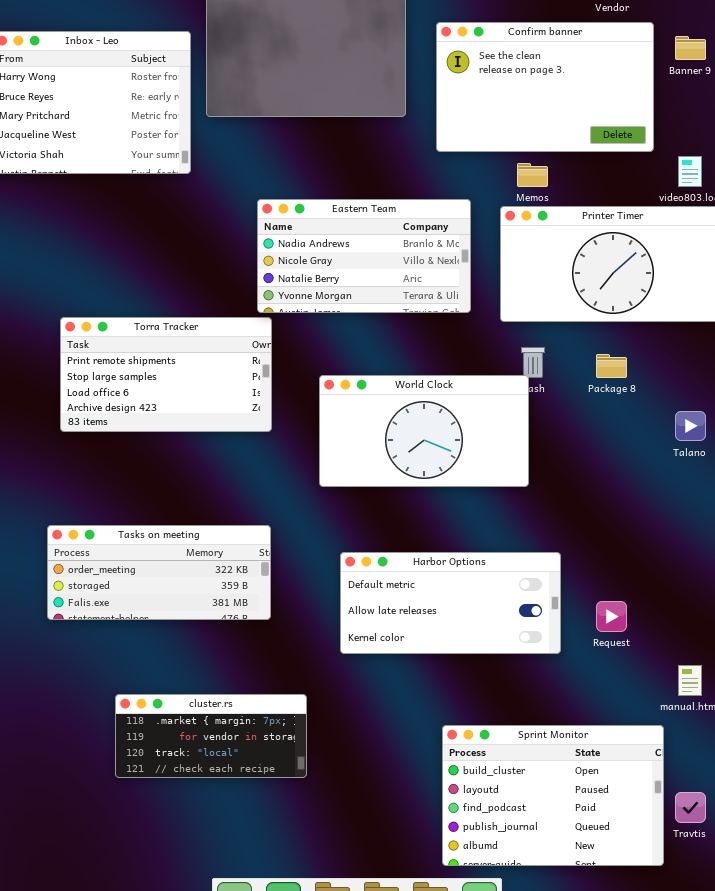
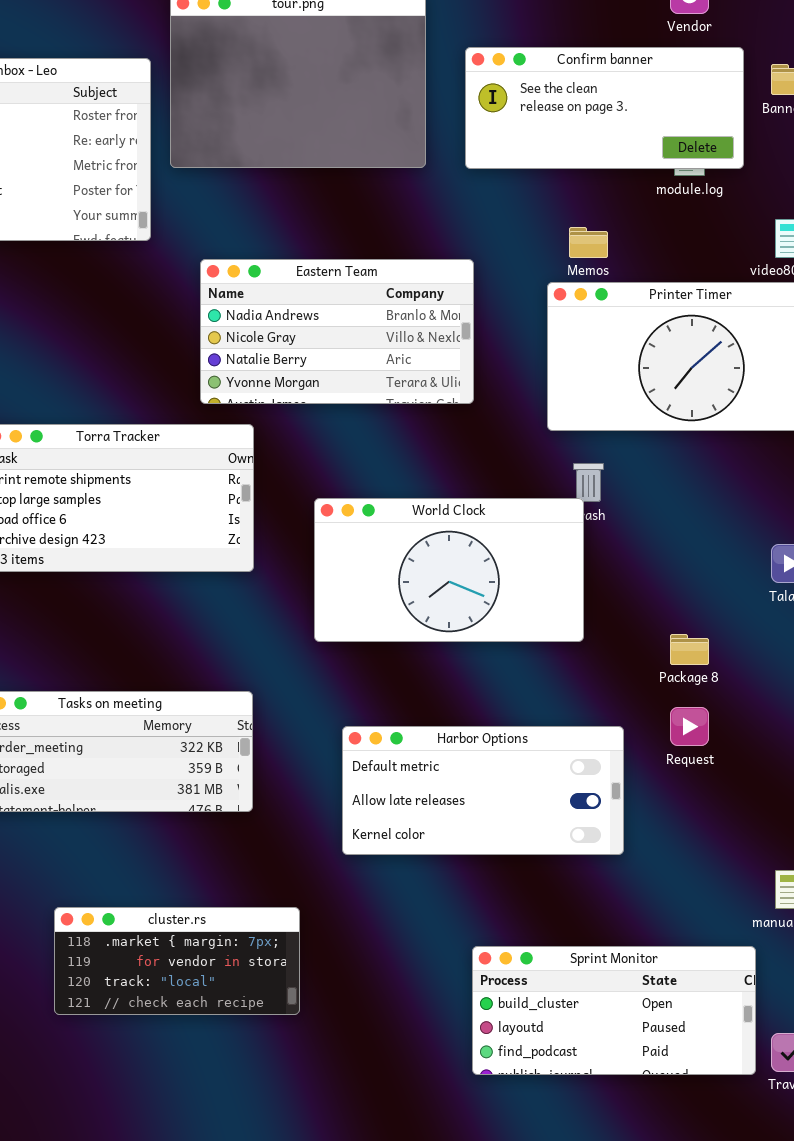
Confirm banner: [436,22,654,152] -> [465,47,744,169], resized
Eastern Team: [257,199,471,313] -> [200,259,474,404], moved
Package 8: [596,354,627,378] -> [670,634,709,665], moved
Request: [596,601,627,632] -> [670,707,709,746], moved
Sprint Monitor: [442,725,664,866] -> [472,946,756,1075], resized

